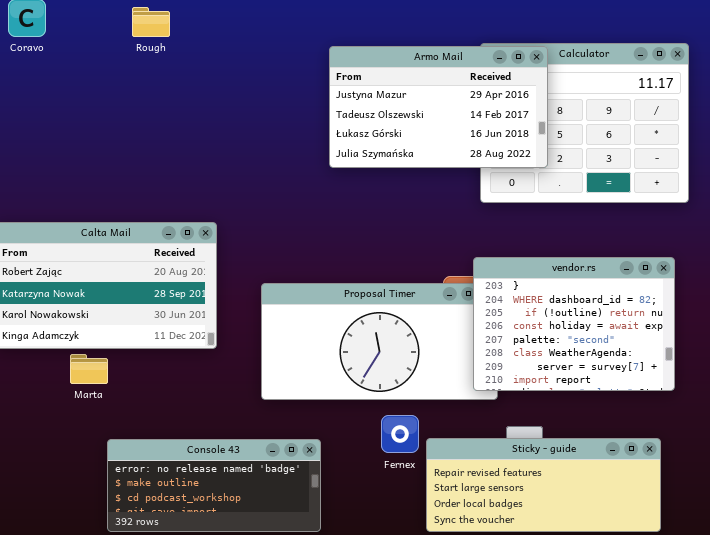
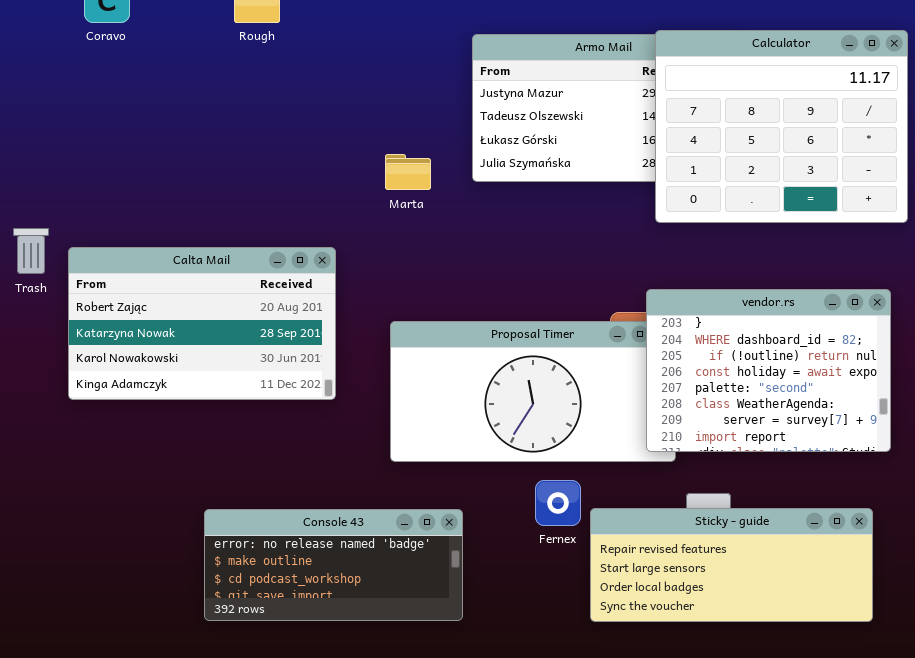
Calculator: [480,43,689,203] -> [655,30,908,223], raised
Marta: [70,354,108,384] -> [385,154,431,190], moved

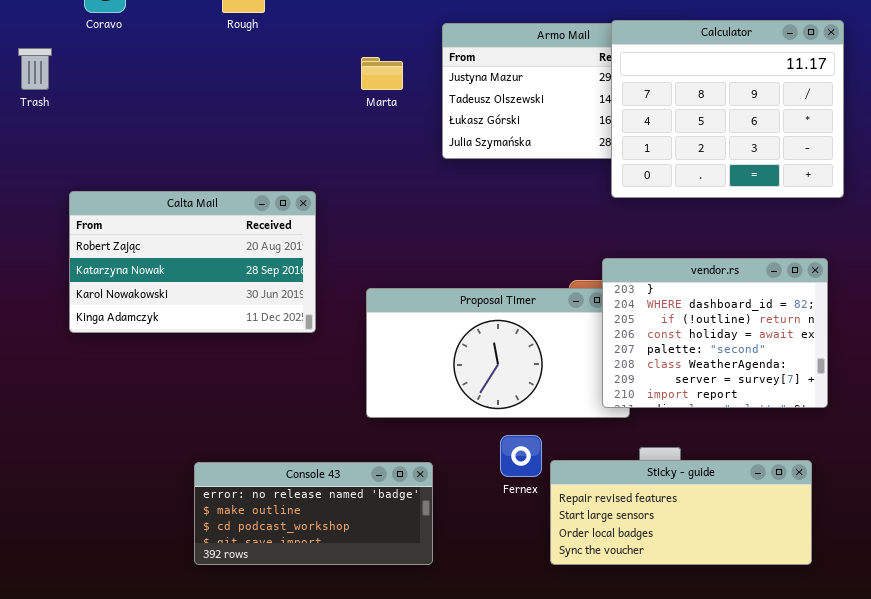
Marta: [385,154,431,190] -> [361,57,403,90], moved
Trash: [13,228,49,274] -> [18,48,52,90], moved
Calta Mail: [68,247,336,400] -> [69,191,316,333], moved

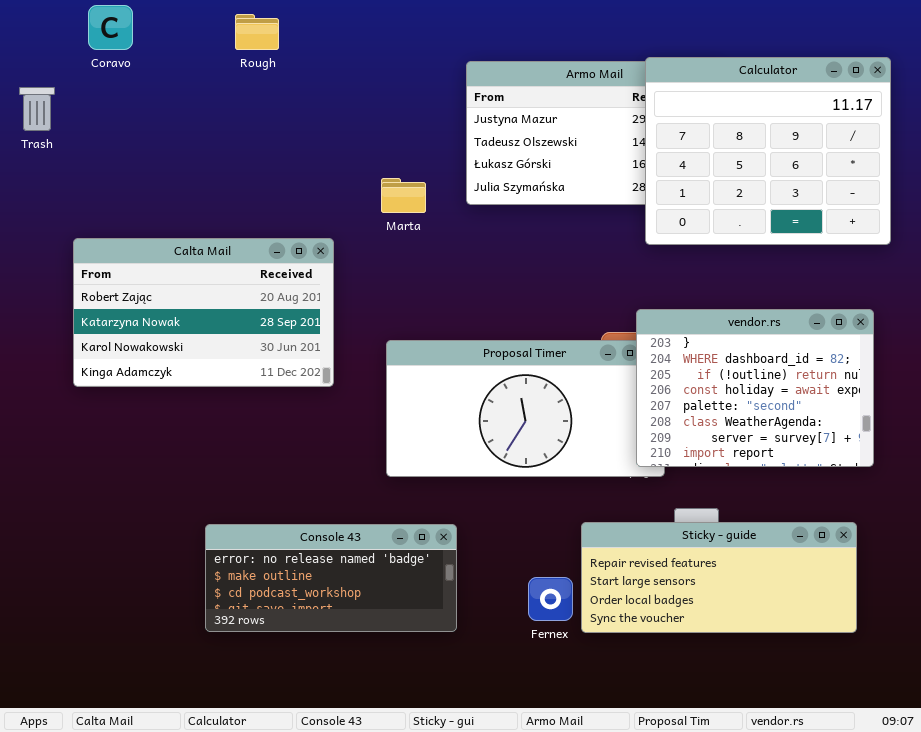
Marta: [361,57,403,90] -> [381,178,426,213], moved
Fernex: [500,435,542,477] -> [528,577,573,621], moved

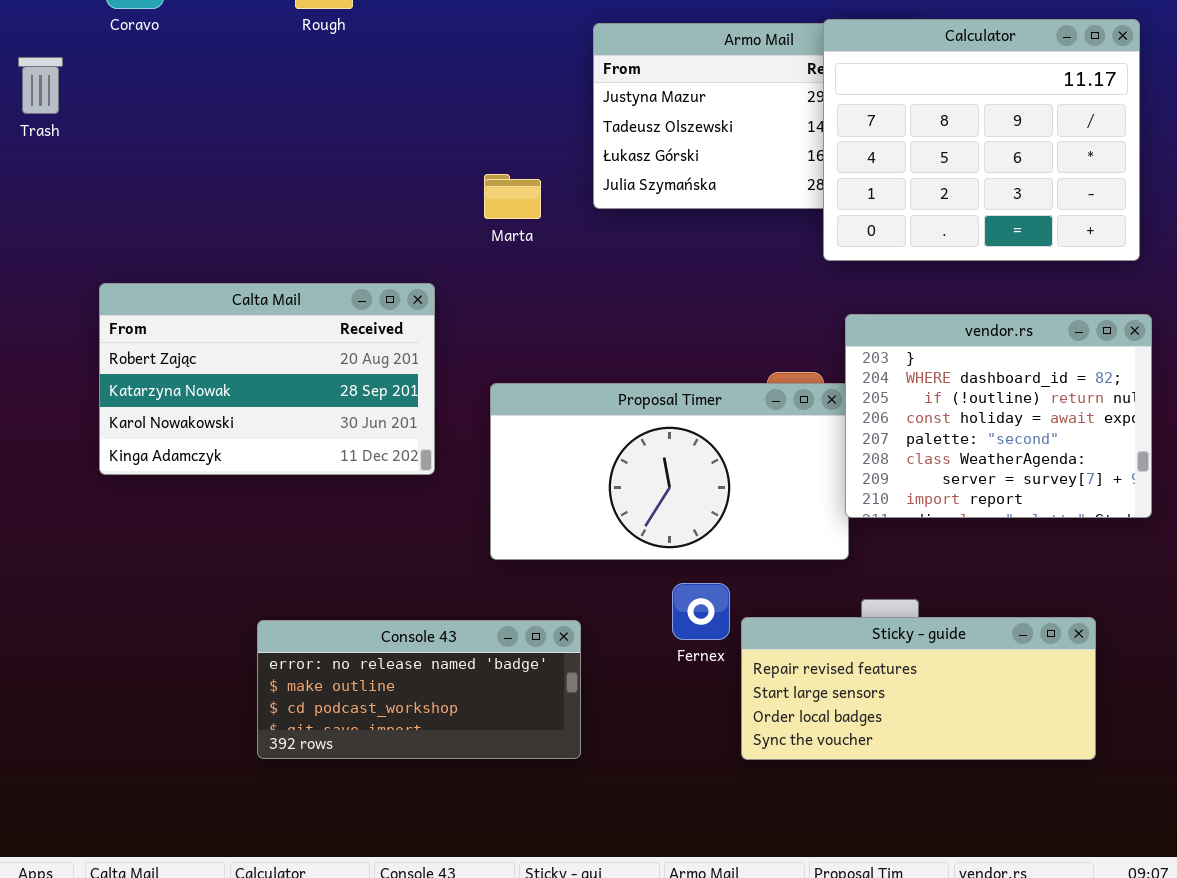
Calta Mail: [73,238,334,387] -> [99,283,435,475], moved
vendor.rs: [636,309,874,467] -> [845,314,1152,518], moved
Fernex: [528,577,573,621] -> [672,583,730,640], moved

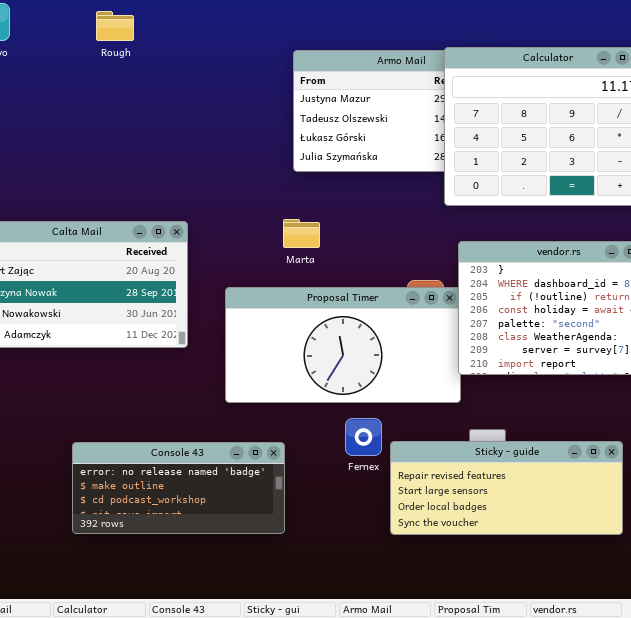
Marta: [484,174,541,219] -> [283,219,320,248], moved

